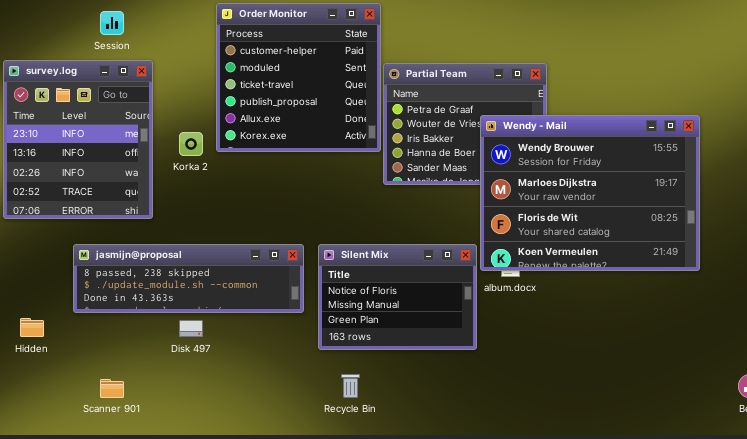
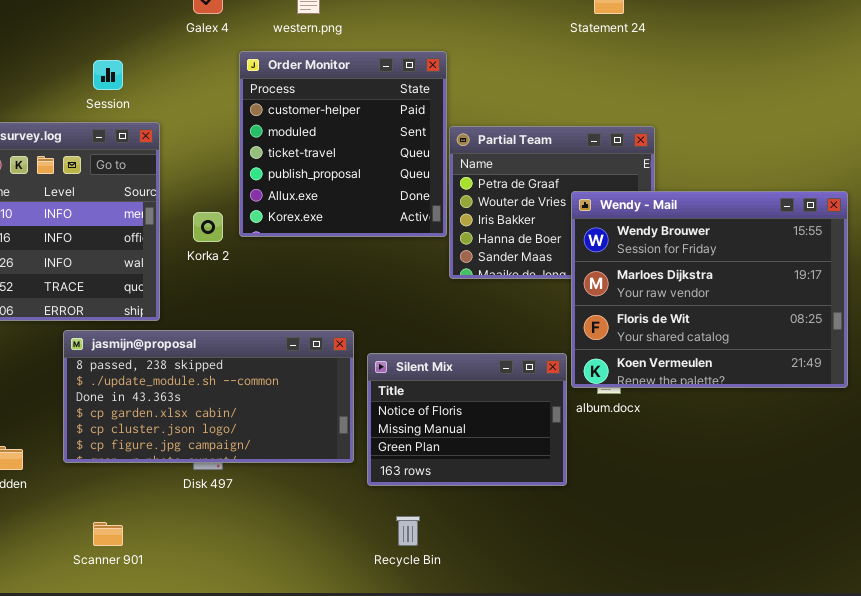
jasmijn@proposal: [73,244,304,313] -> [63,330,354,463], moved, resized

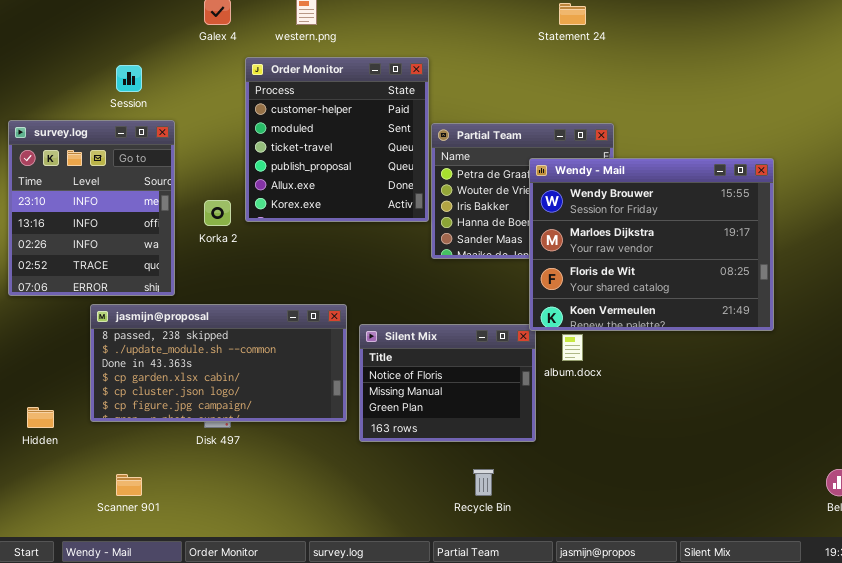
Wendy - Mail: [571,191,848,388] -> [529,158,774,331], moved
Recycle Bin: [396,516,420,546] -> [473,469,494,496], moved

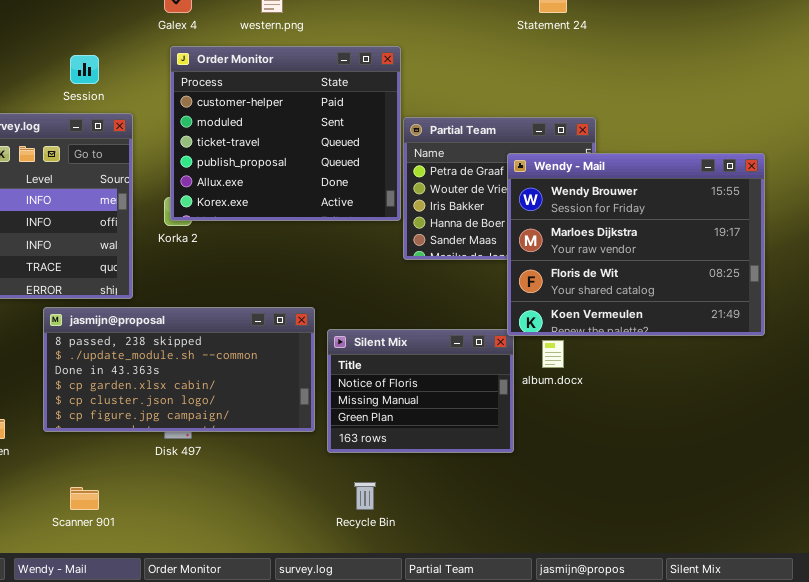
Order Monitor: [245,57,429,222] -> [170,46,401,221], resized
Recycle Bin: [473,469,494,496] -> [354,482,376,510], moved

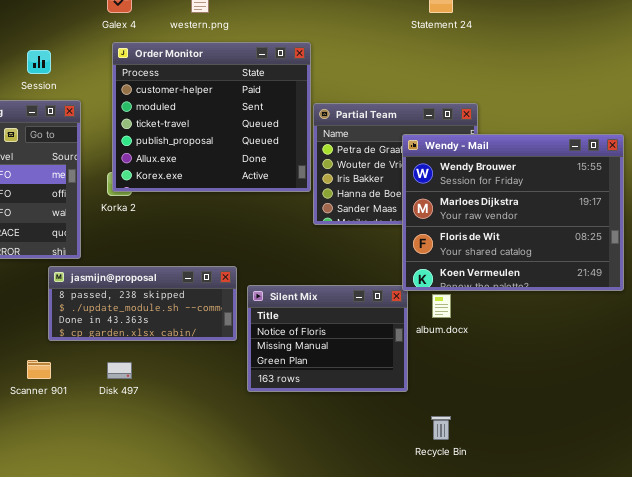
jasmijn@proposal: [43,307,315,432] -> [48,266,237,341], resized
Recycle Bin: [354,482,376,510] -> [431,416,451,440], moved
Scanner 901: [70,487,99,510] -> [27,360,51,379], moved

